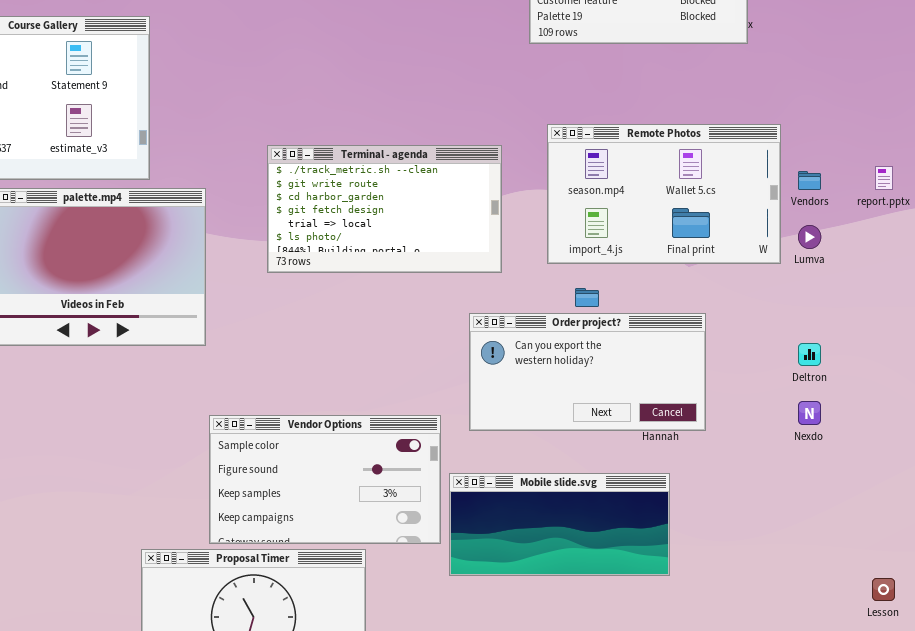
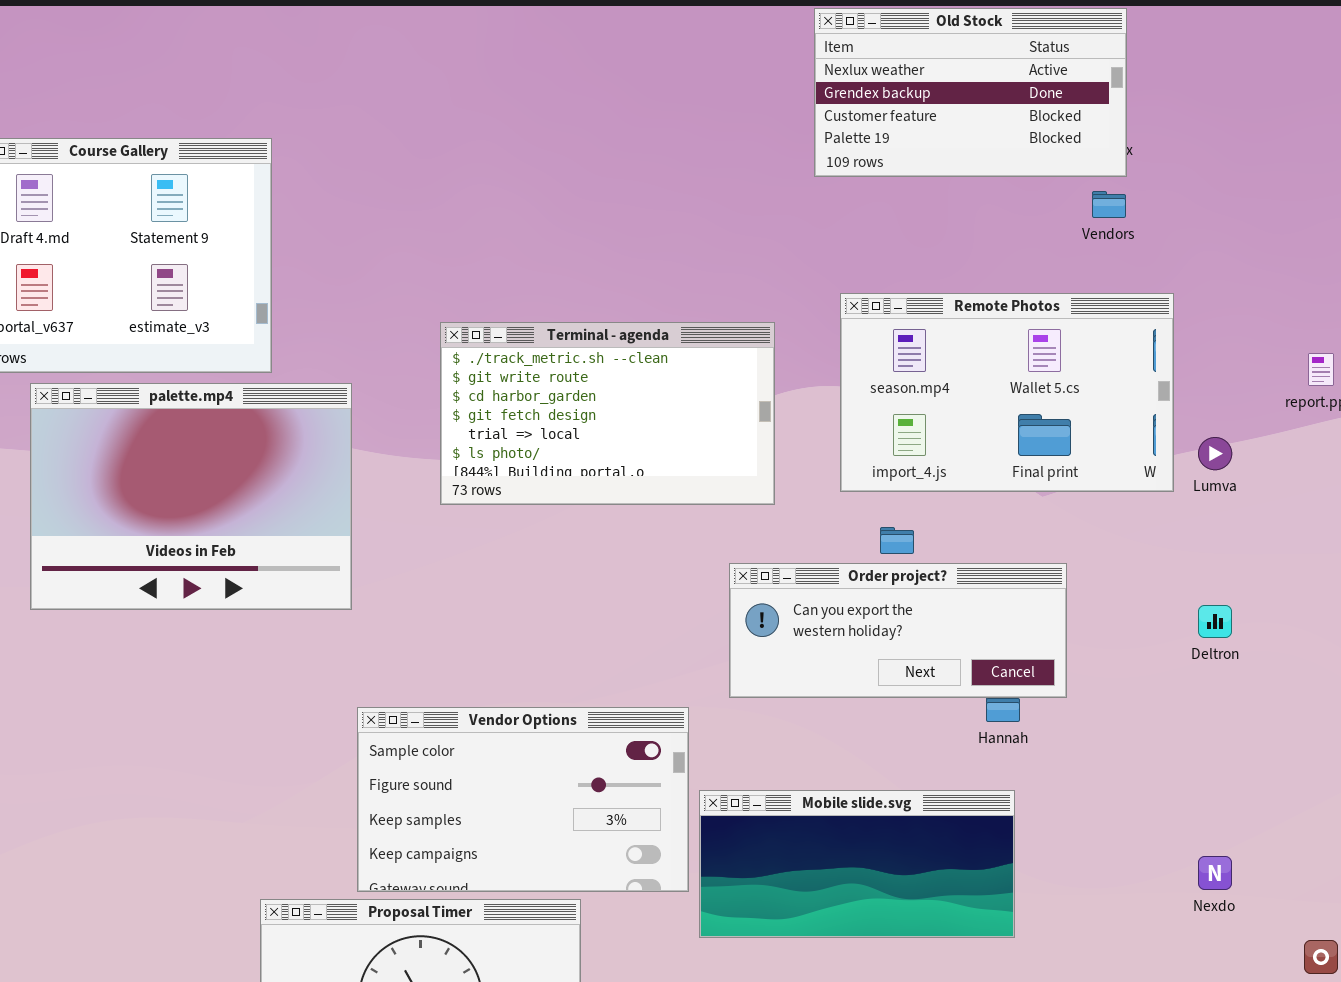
Vendors: [798,171,821,190] -> [1092,191,1126,218], moved
Order project?: [469,313,706,431] -> [729,563,1067,698], resized
Nexdo: [798,401,821,425] -> [1198,856,1232,890], moved

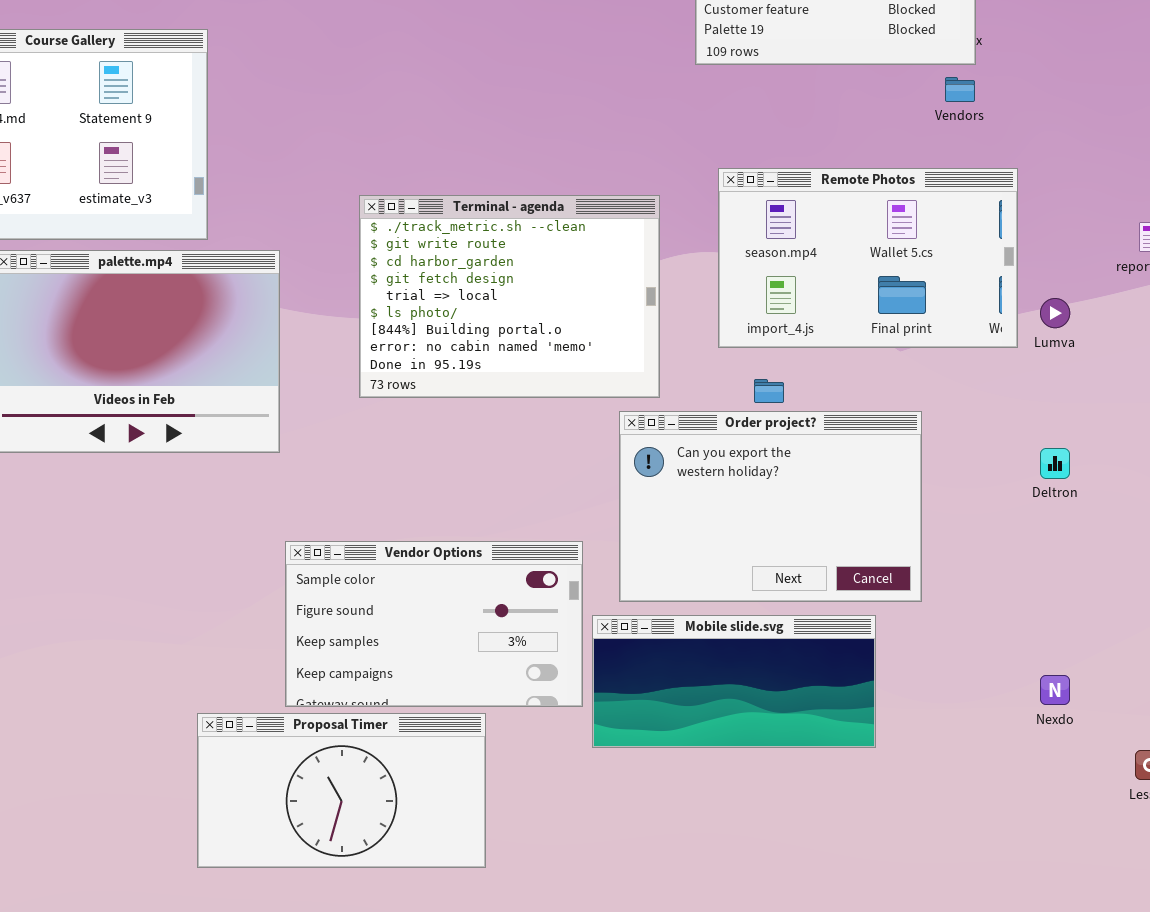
Terminal - agenda: [440,322,775,505] -> [359,195,660,398], resized
Order project?: [729,563,1067,698] -> [619,411,922,602], resized

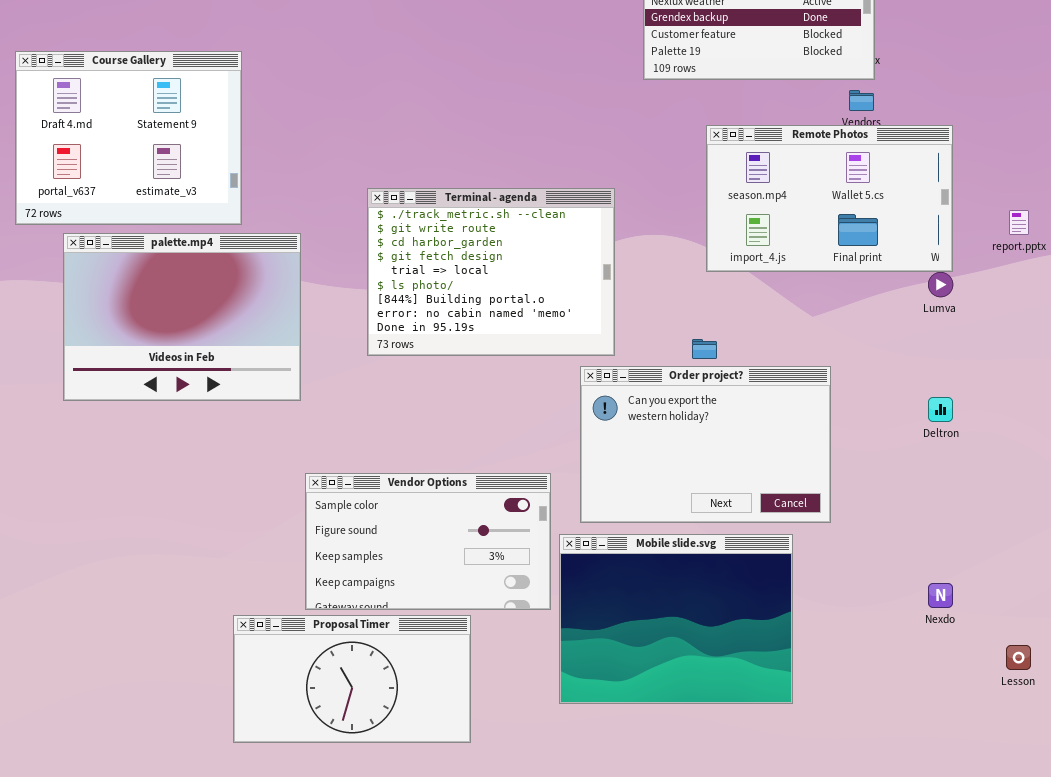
Remote Photos: [718,168,1018,348] -> [706,125,953,272], moved
Mobile slide.svg: [592,615,876,748] -> [559,534,793,704], resized

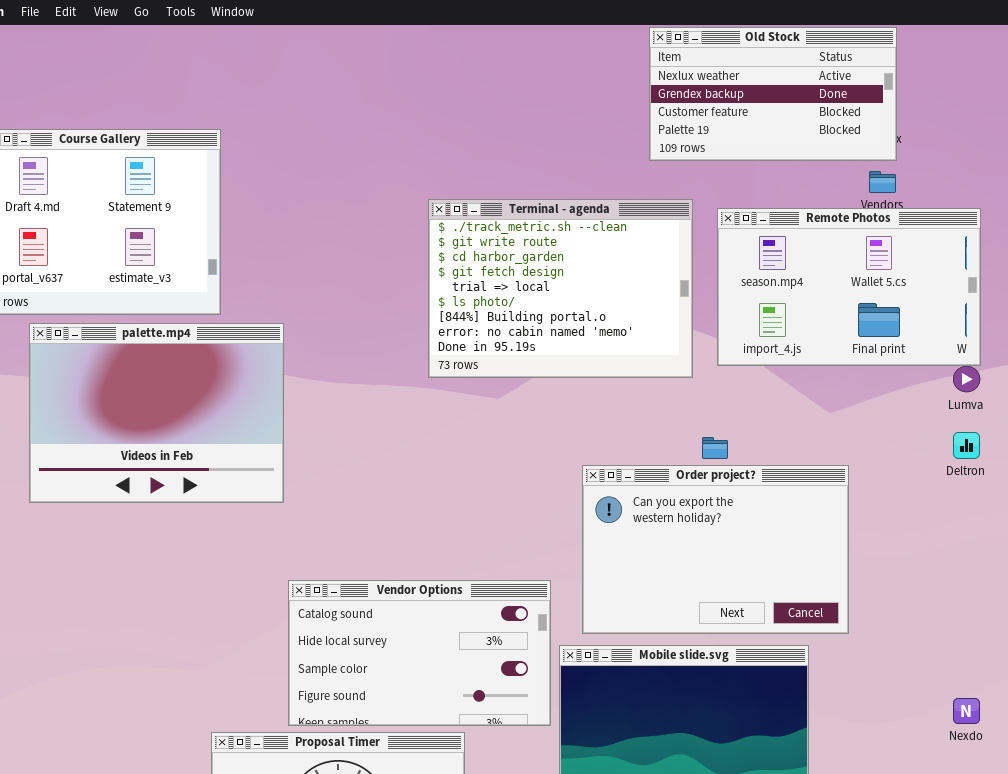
Terminal - agenda: [367,188,615,356] -> [428,199,693,378], moved
Deltron: [928,397,953,422] -> [953,432,980,459], moved
Vendor Options: [305,473,551,610] -> [288,580,551,726], scrolled up 2 rows

